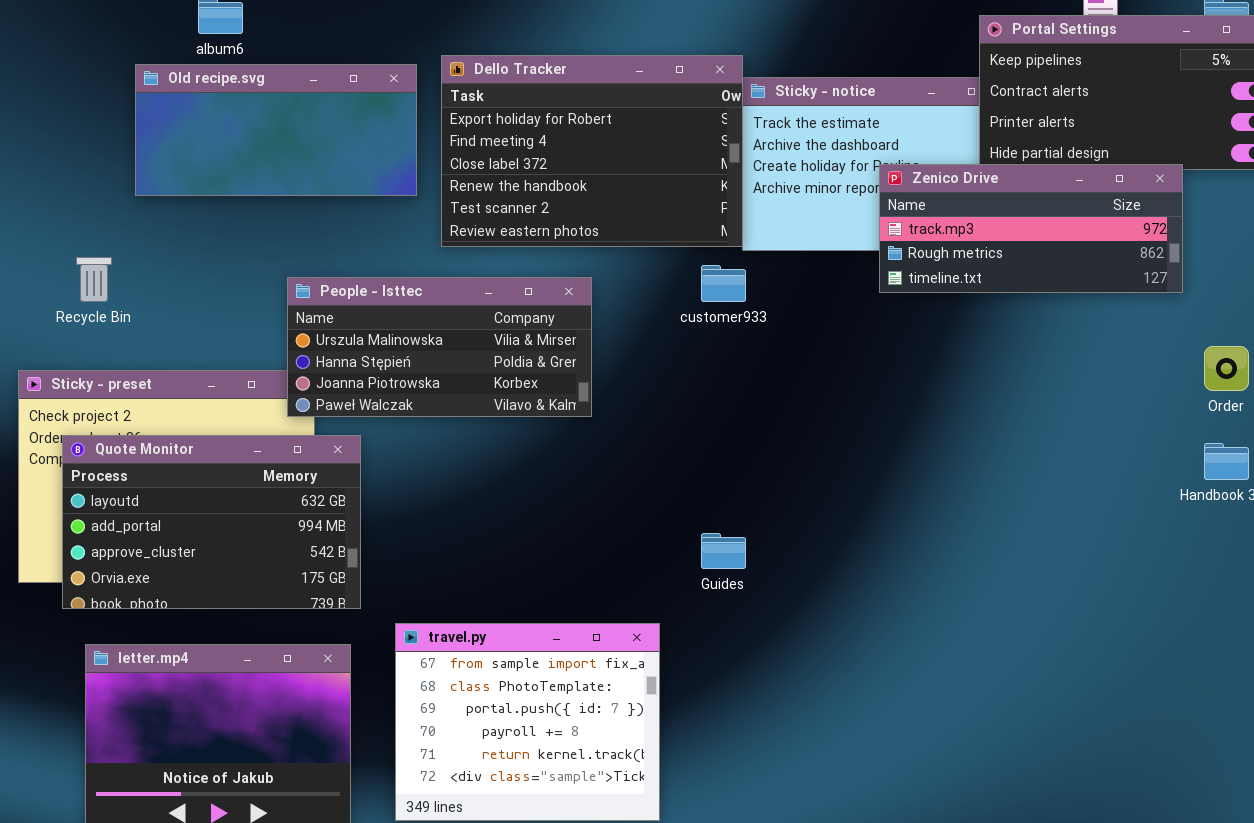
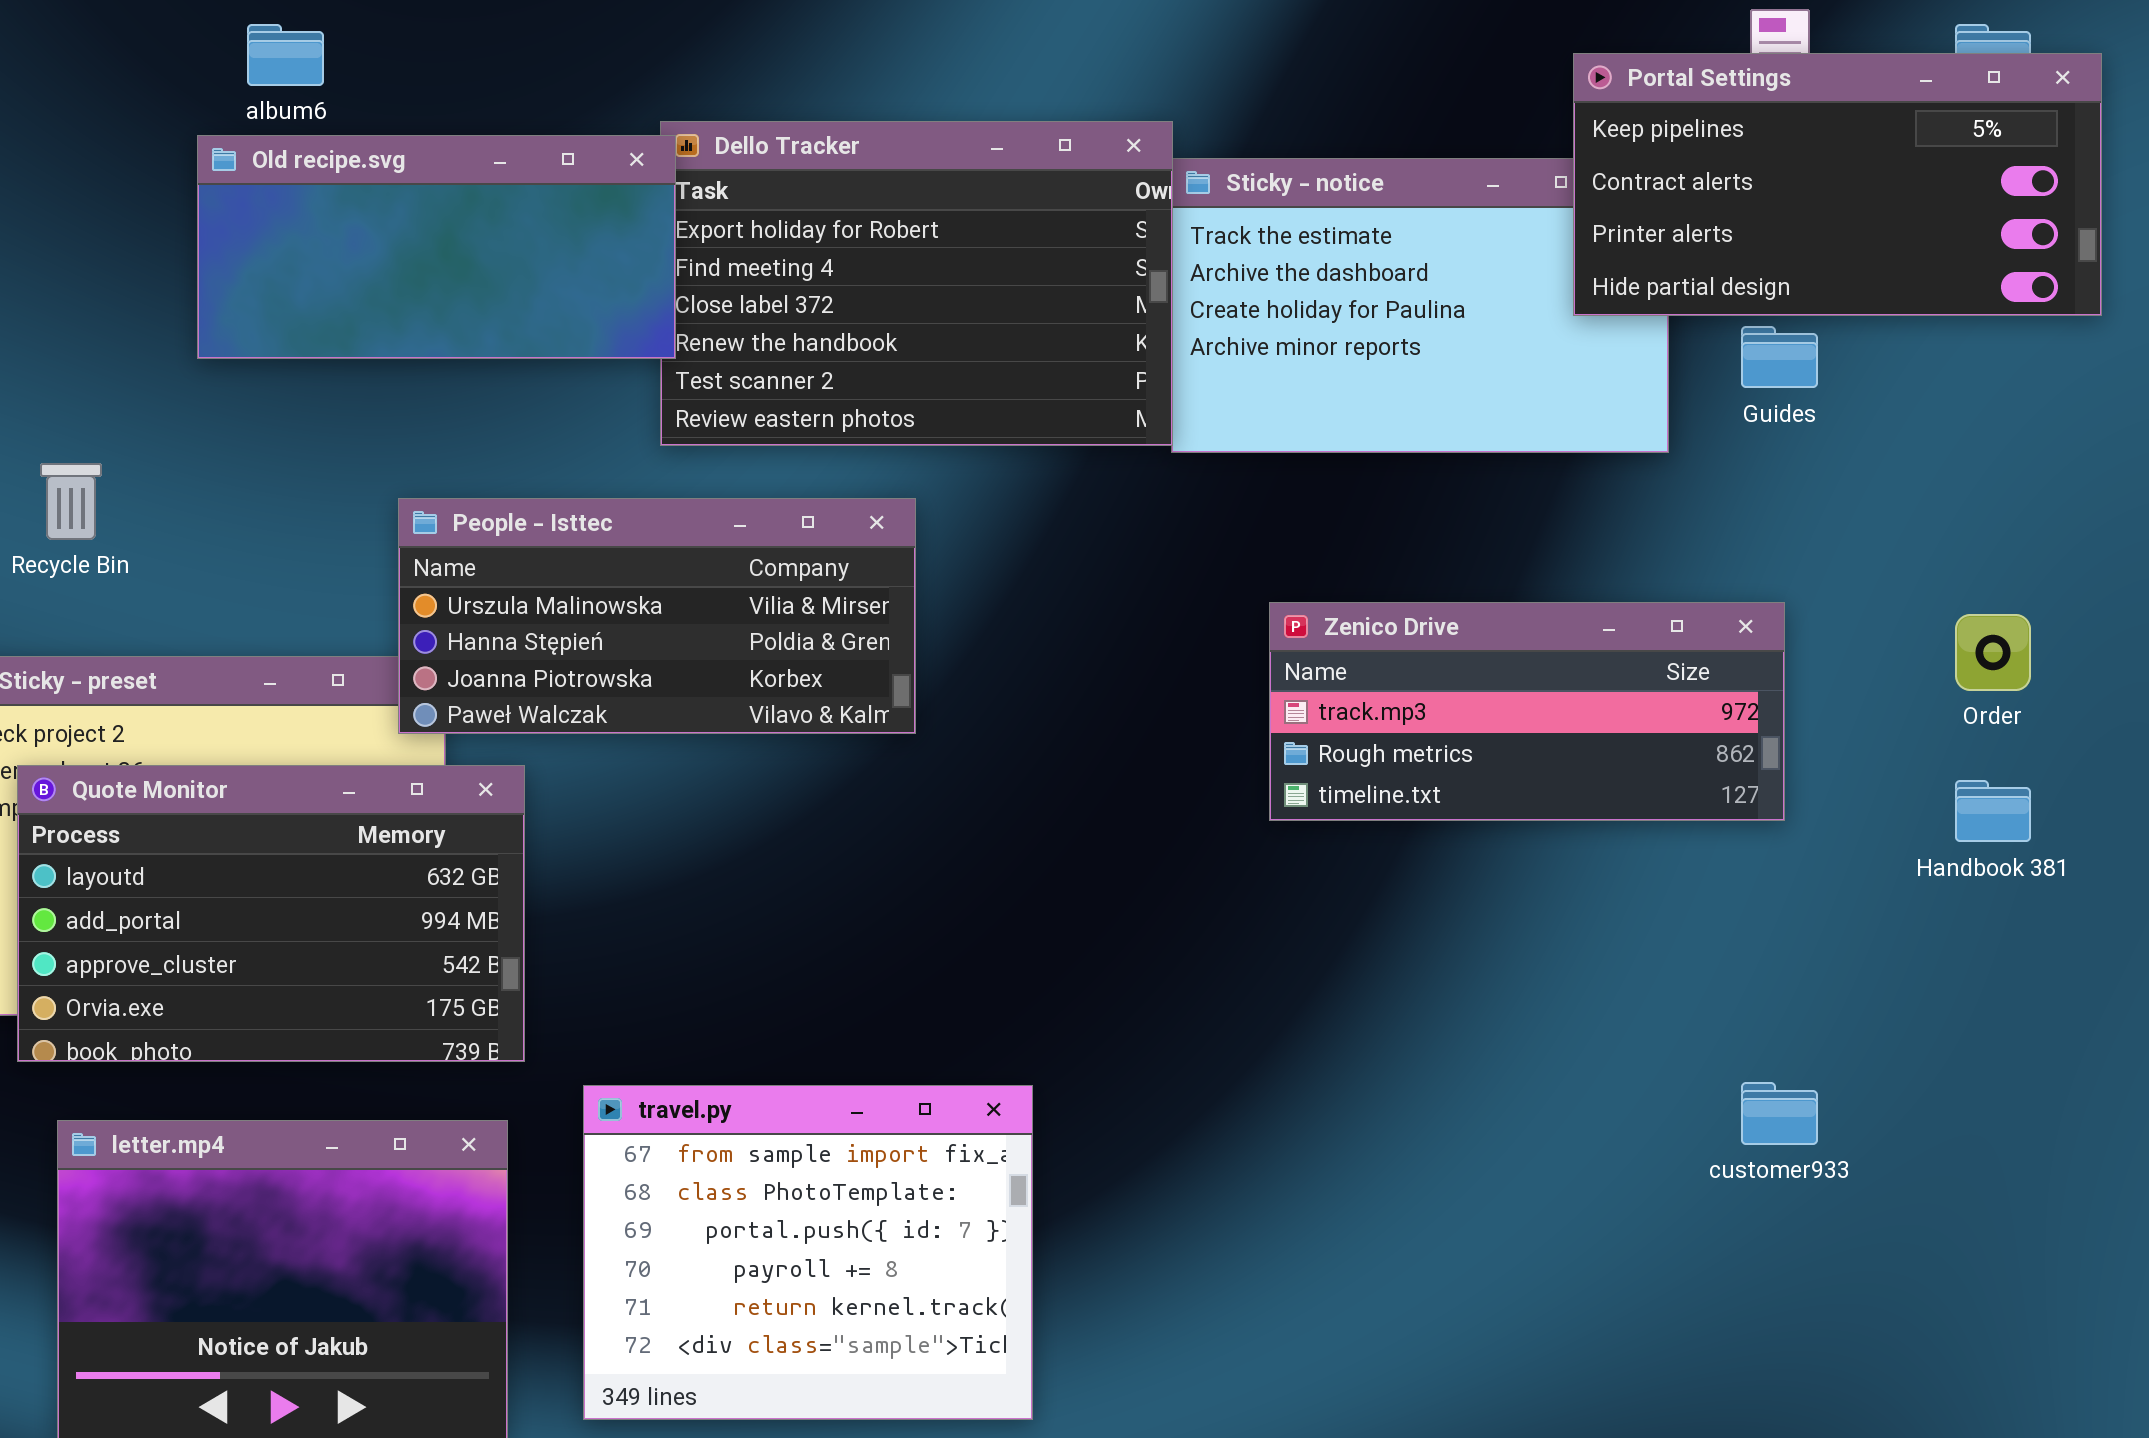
Old recipe.svg: [135,64,417,196] -> [197,135,676,359], moved
Zenico Drive: [879,164,1183,293] -> [1269,602,1785,821], moved
customer933: [701,265,746,302] -> [1741,1082,1818,1145], moved
Guides: [701,533,746,569] -> [1741,326,1818,388], moved

